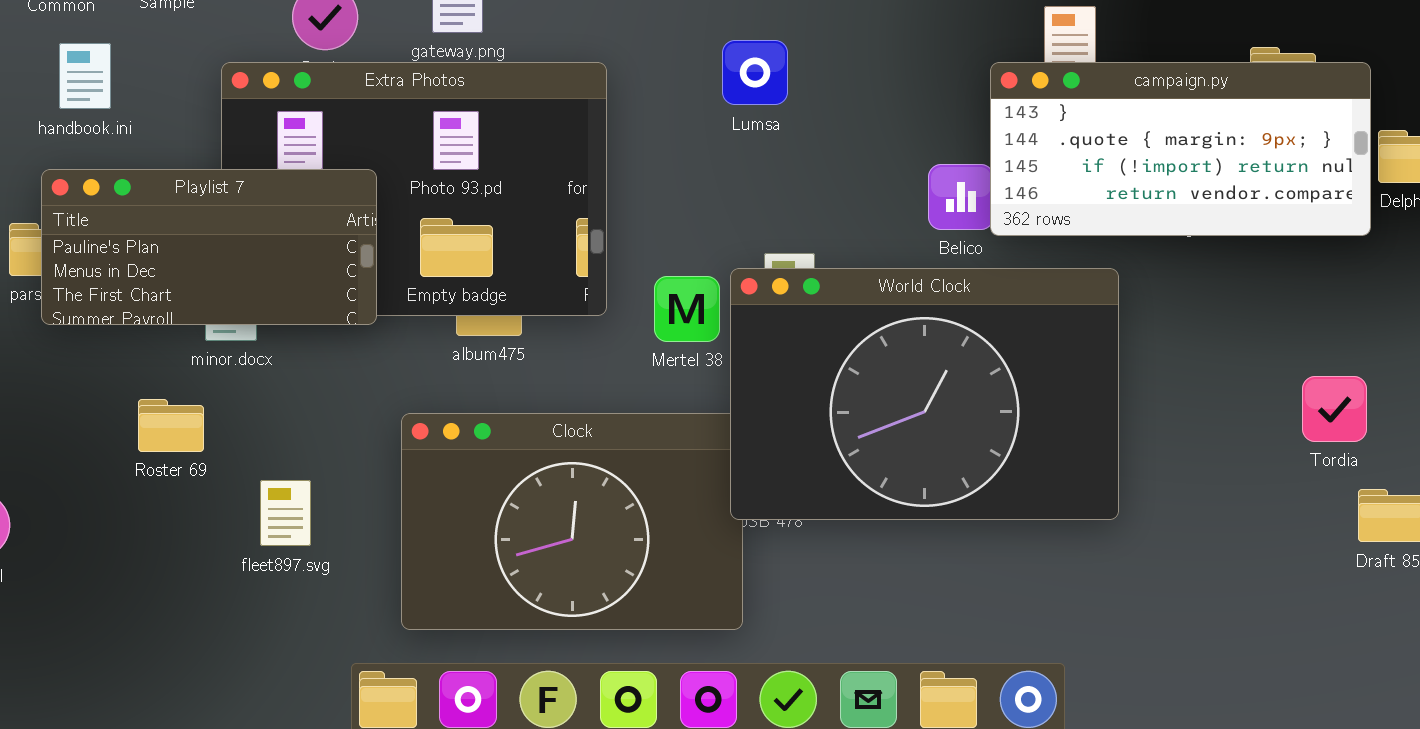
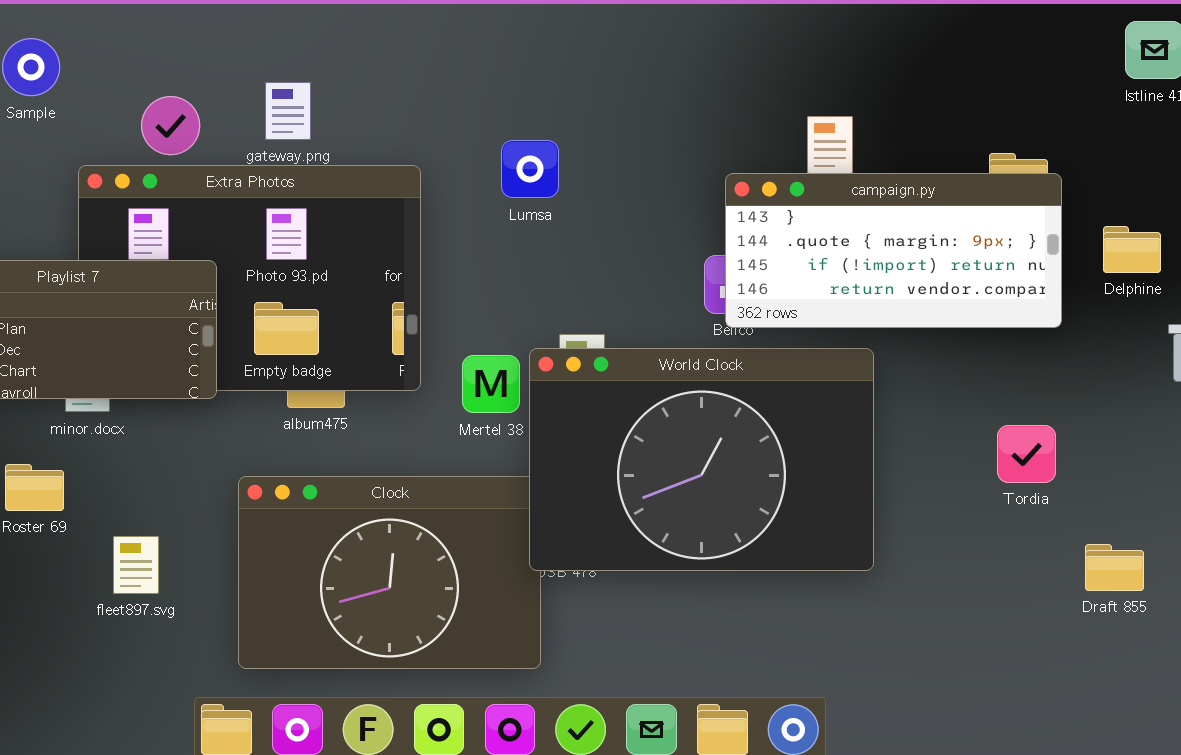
Lumsa: [722,40,788,105] -> [501,140,559,198], moved
campaign.py: [990,62,1371,236] -> [725,173,1062,328], moved
Tordia: [1302,376,1367,442] -> [997,425,1056,483], moved

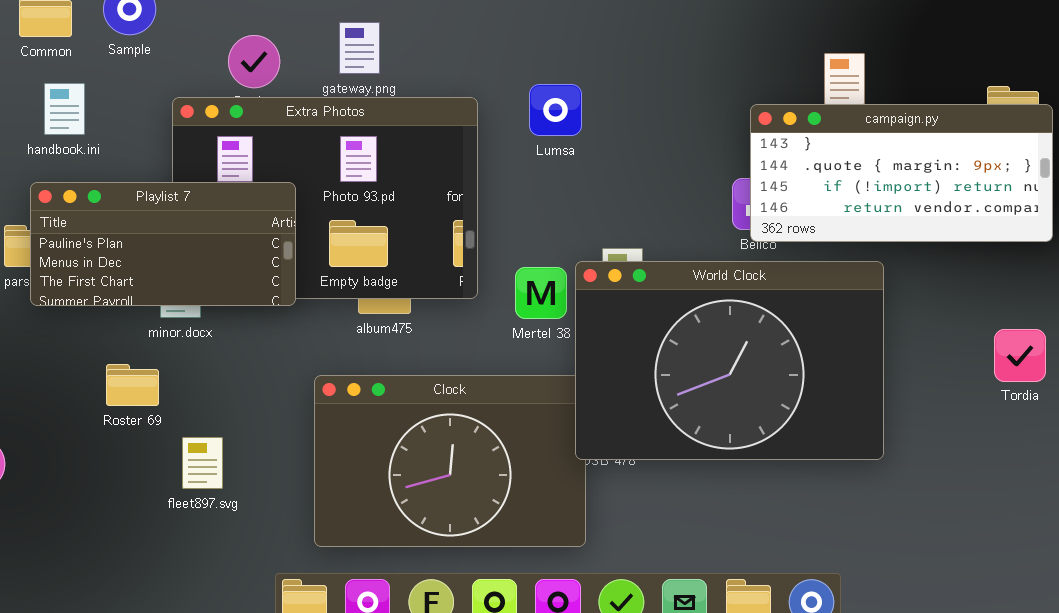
Lumsa: [501,140,559,198] -> [529,84,582,136], moved
fleet897.svg: [113,536,159,594] -> [182,437,223,489], moved

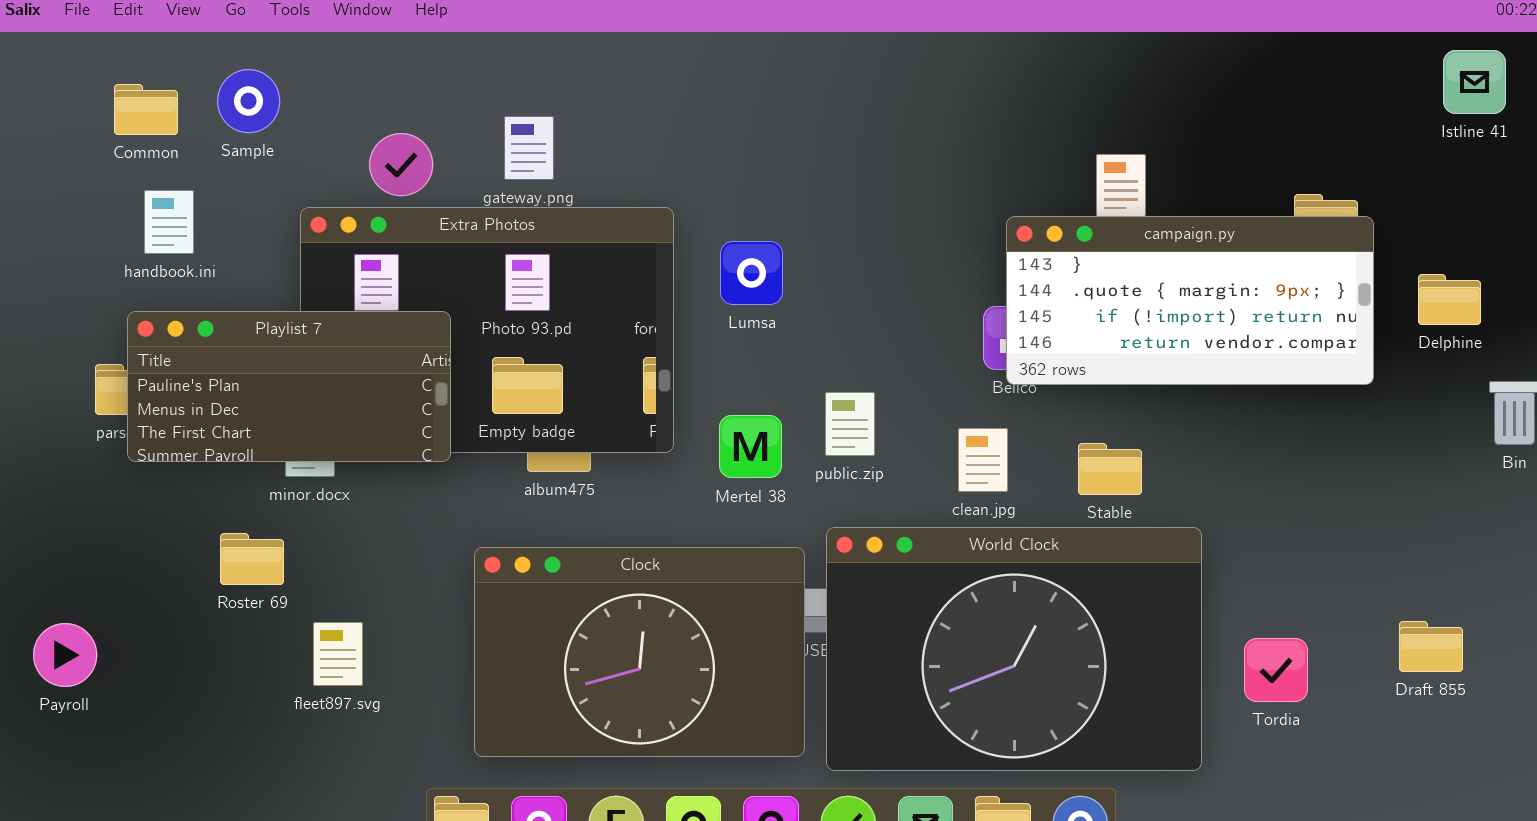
Lumsa: [529,84,582,136] -> [720,241,783,305], moved
World Clock: [575,261,884,460] -> [826,527,1202,771], moved
Tordia: [994,329,1046,382] -> [1244,638,1308,702], moved

